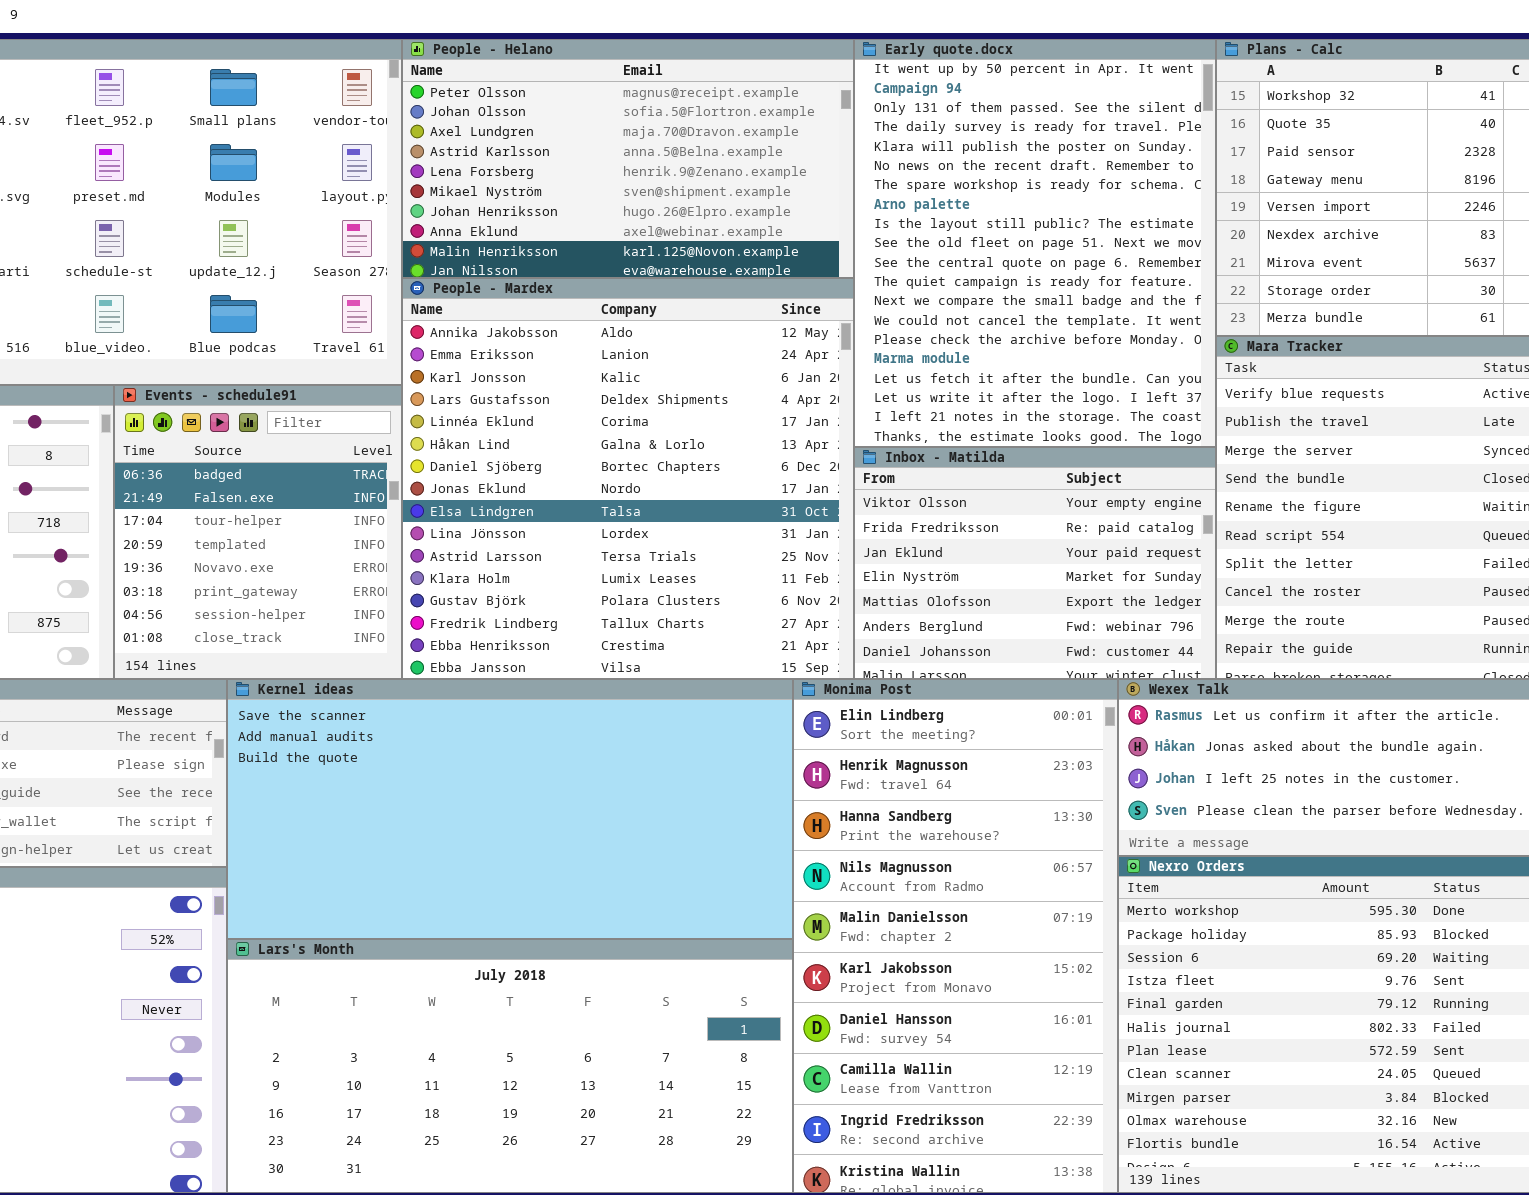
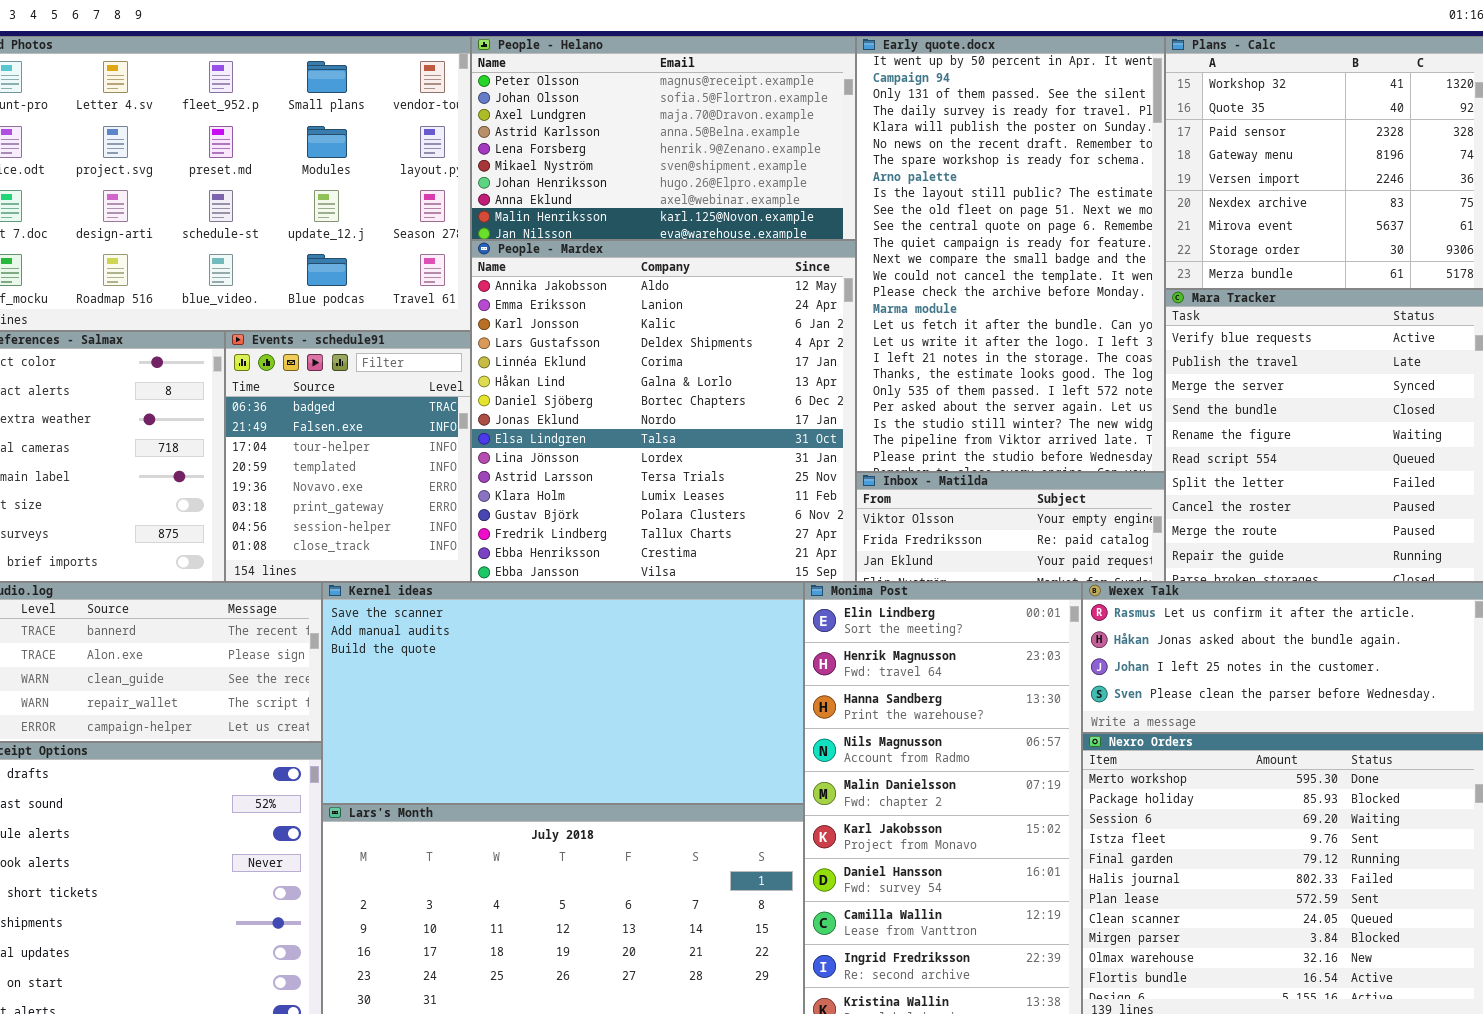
Early quote.docx: [854,39,1216,447] -> [856,36,1165,472], resized
Inbox - Matilda: [854,447,1216,679] -> [856,472,1165,582], resized

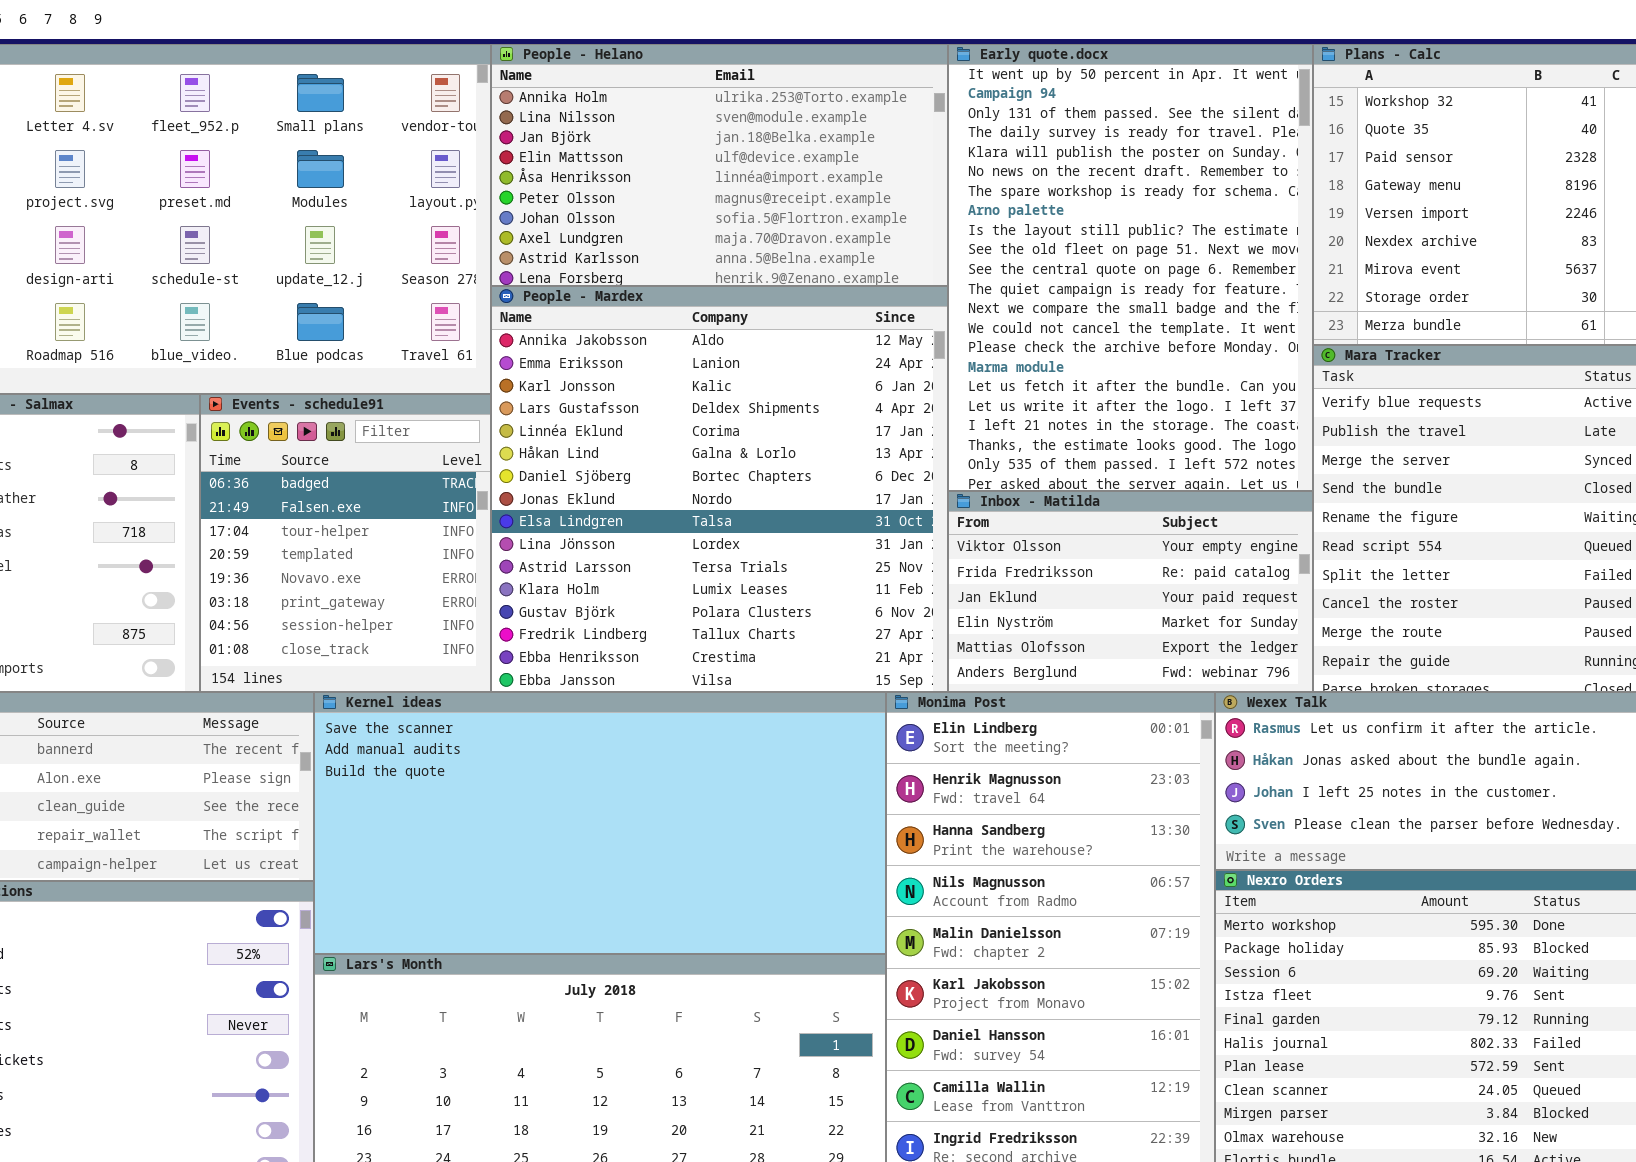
People - Helano: [471,36,856,240] -> [491,44,948,286], scrolled up 5 rows
Early quote.docx: [856,36,1165,472] -> [948,44,1313,491], resized
Inbox - Matilda: [856,472,1165,582] -> [948,491,1313,692], resized

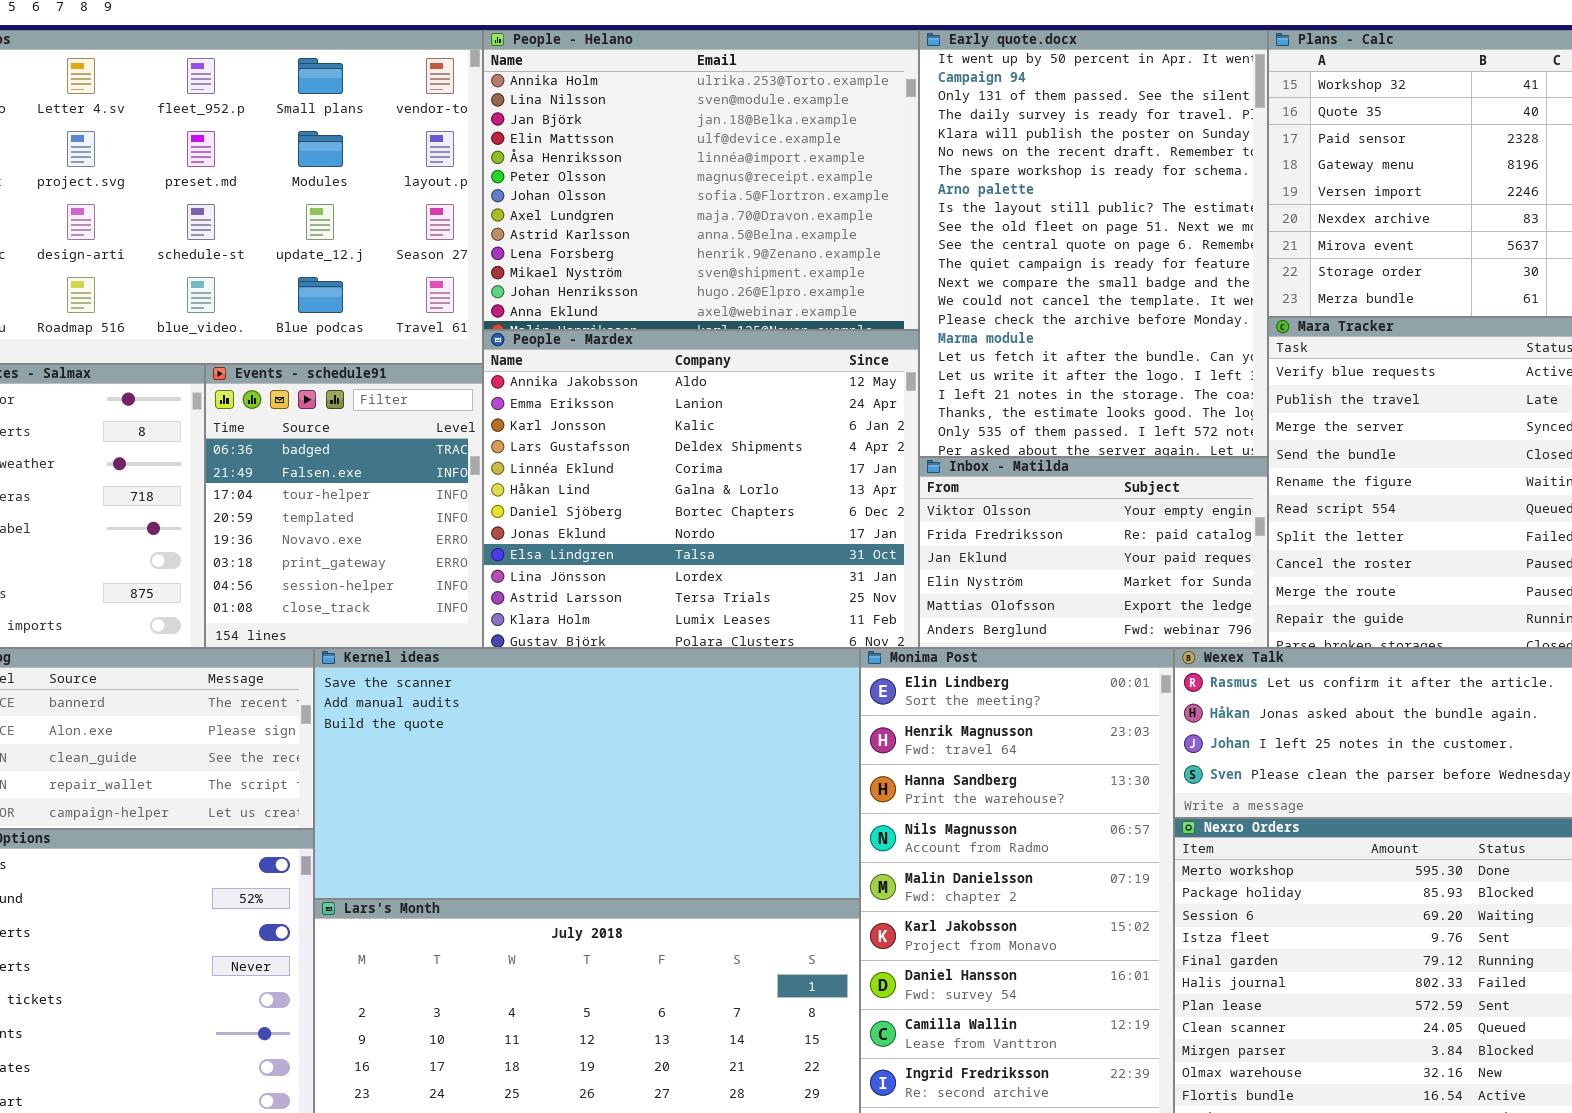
People - Helano: [491,44,948,286] -> [483,30,919,330], resized
People - Mardex: [491,286,948,692] -> [483,330,919,648], resized

